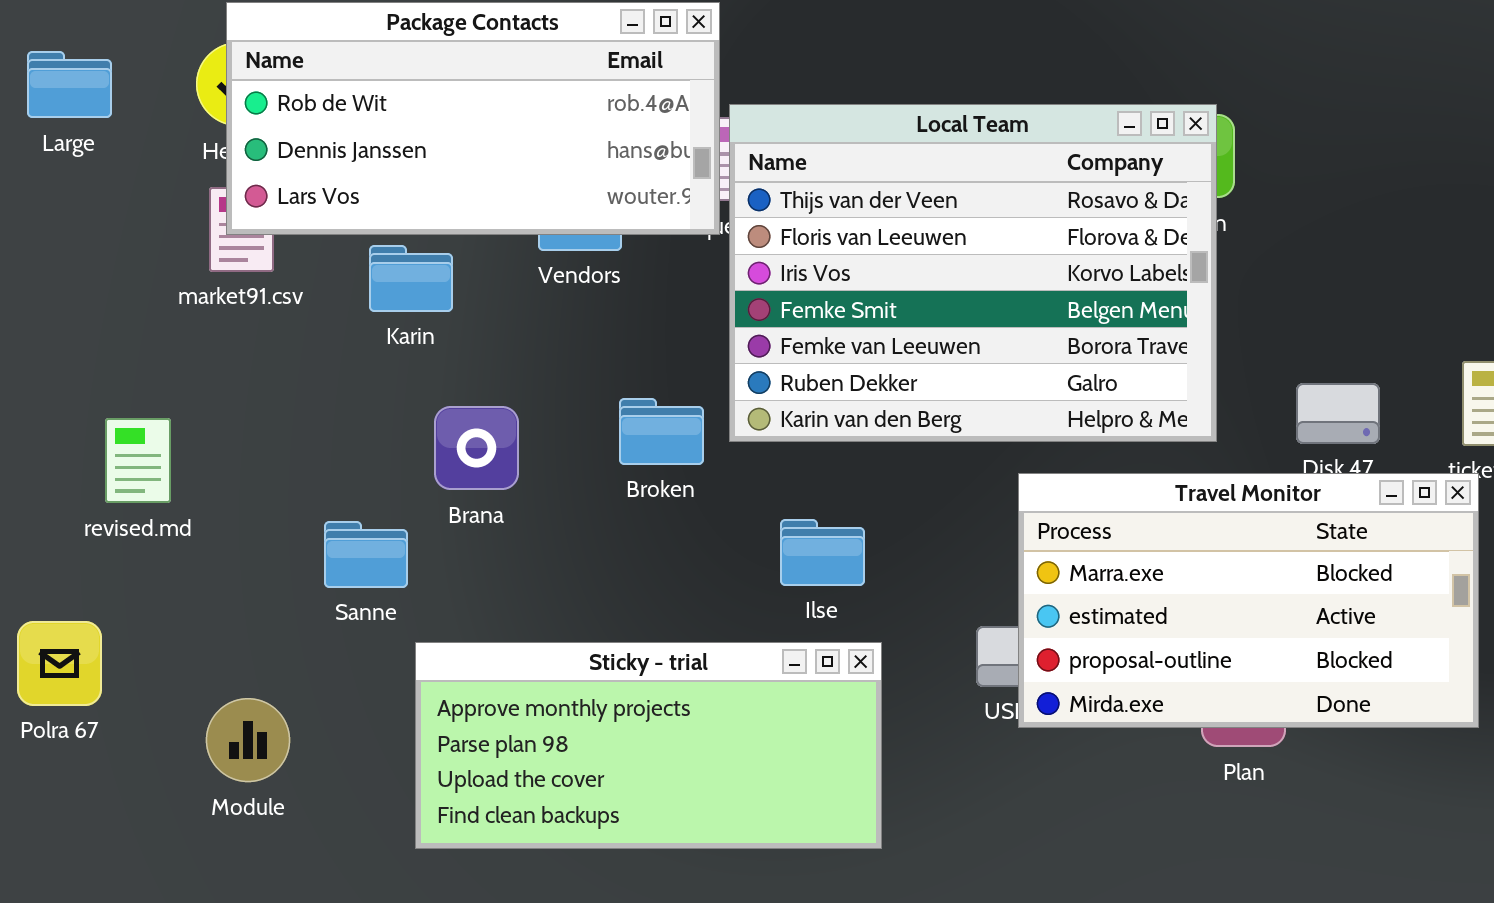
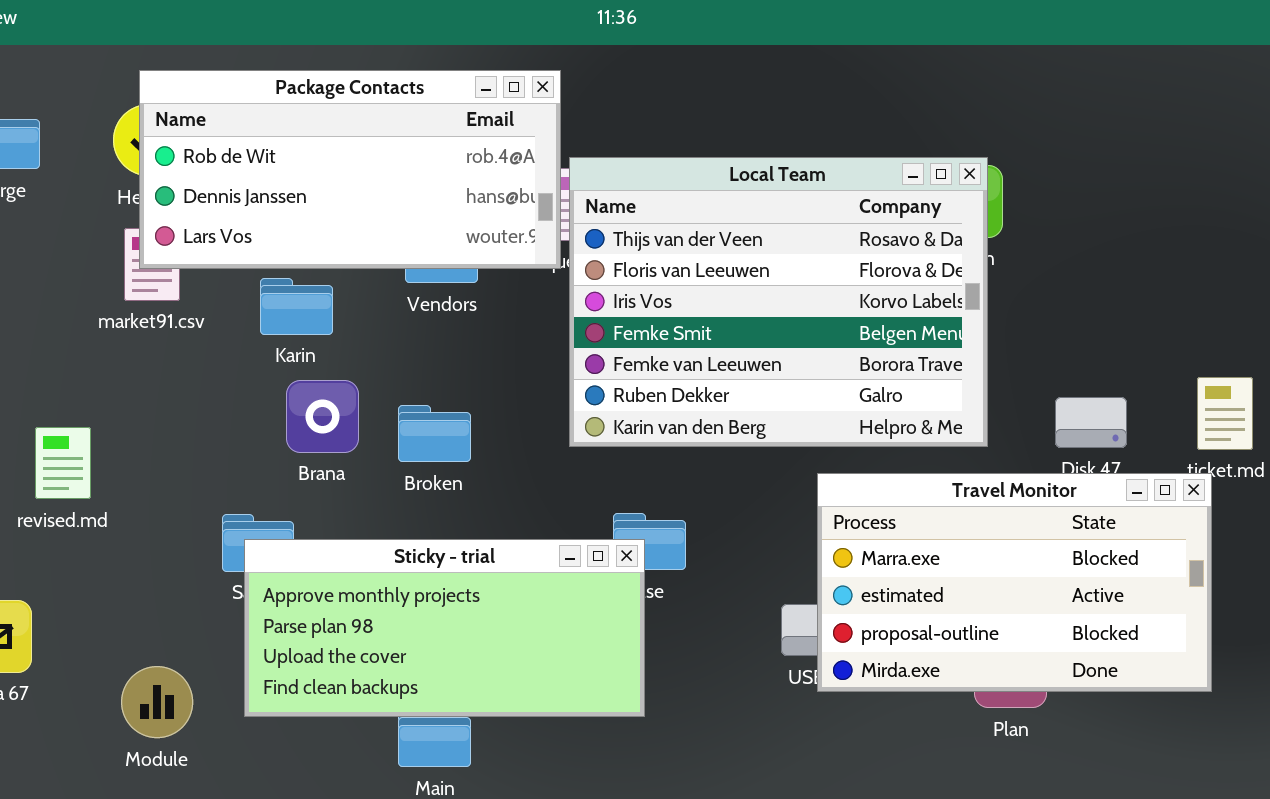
Broken: [619,398,704,465] -> [398,405,471,462], moved
Brana: [434,406,519,490] -> [286,380,359,453], moved
Sticky - trial: [415,642,882,849] -> [244,539,645,717], moved

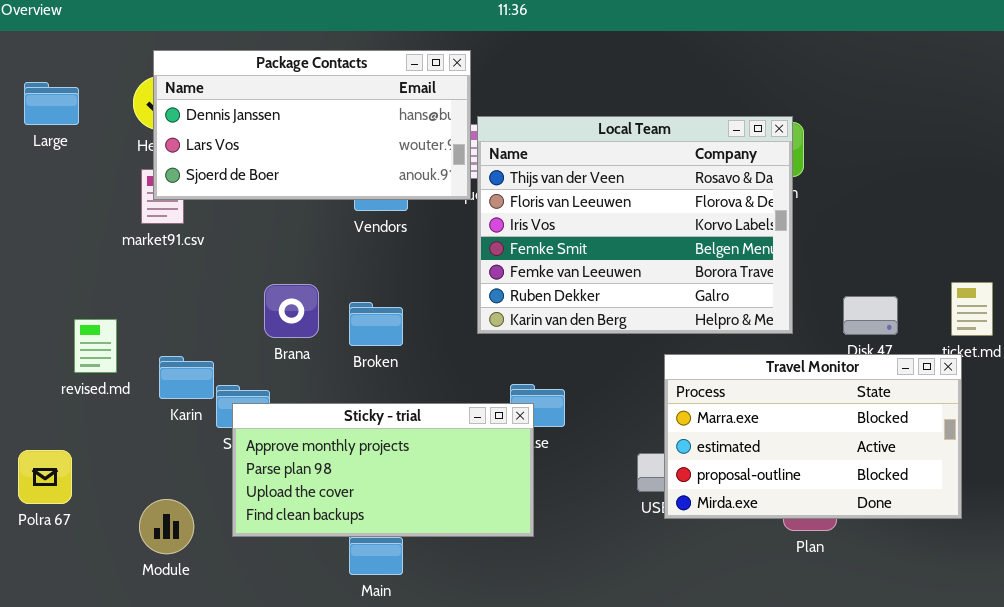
Package Contacts: [139,70,561,269] -> [153,50,471,200], scrolled down 1 row
Karin: [260,278,333,335] -> [159,356,214,399], moved

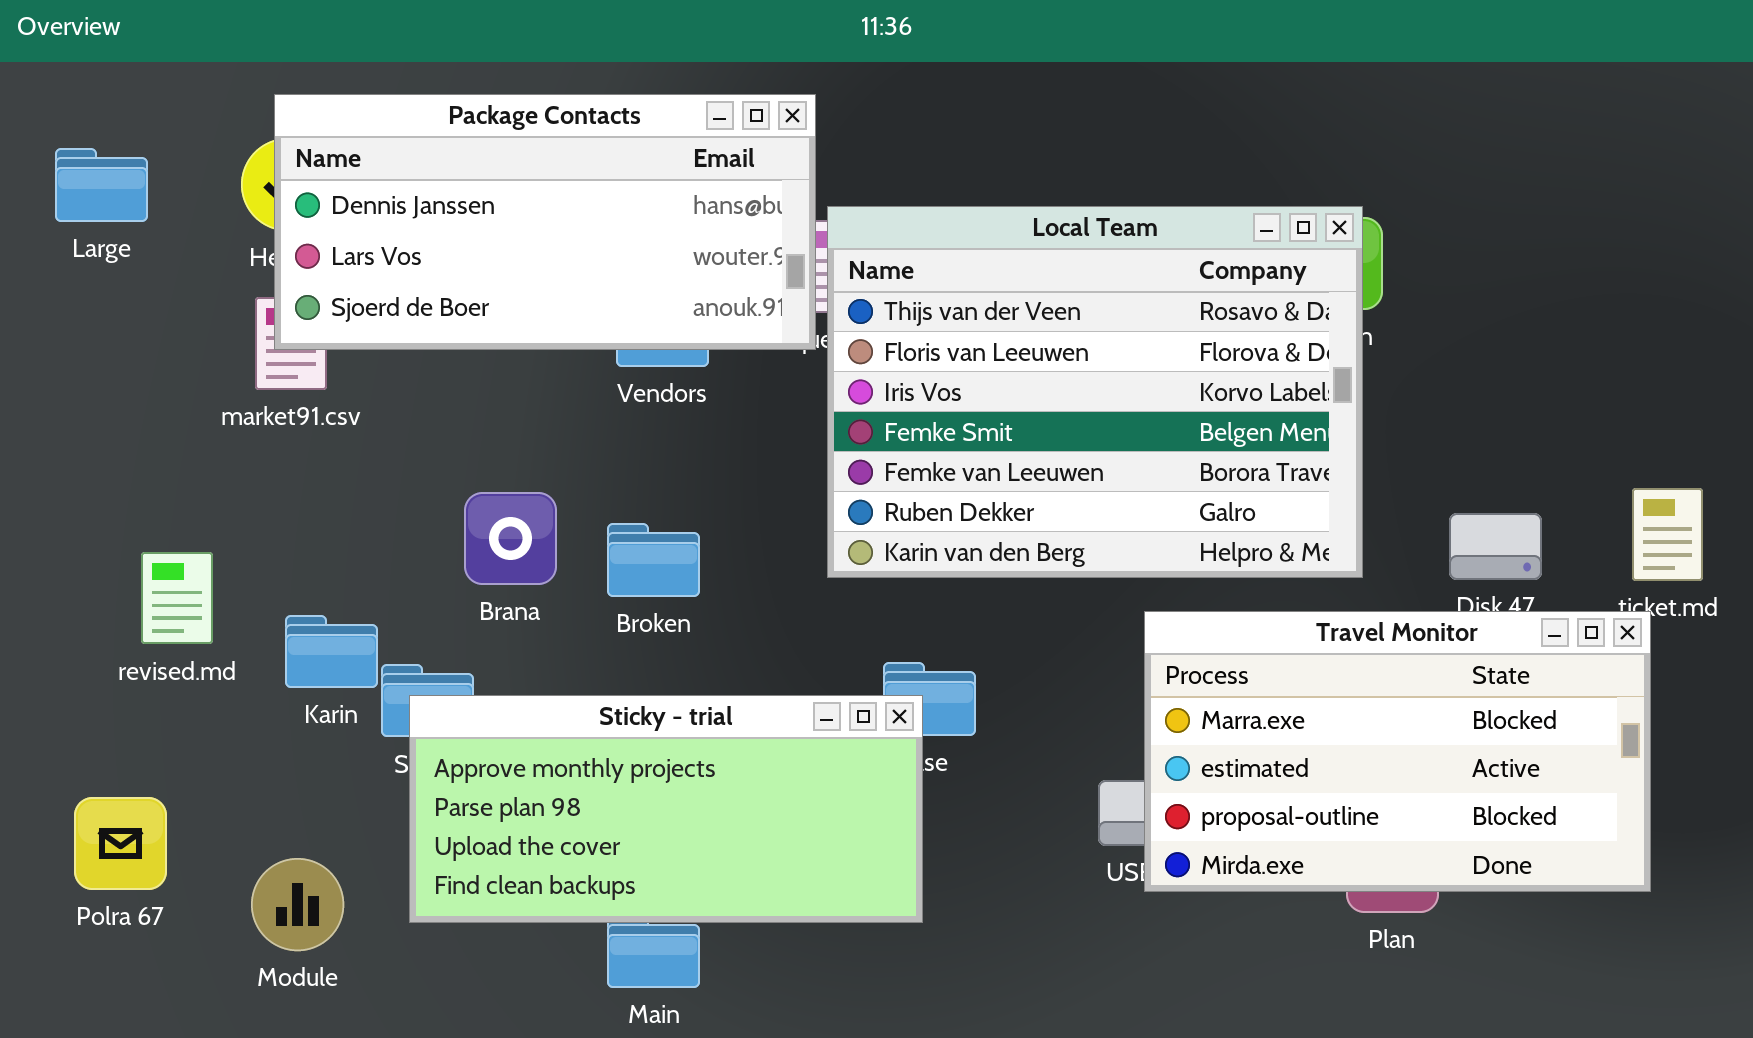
Polra 67: [18,450,72,504] -> [74,797,167,890], moved

